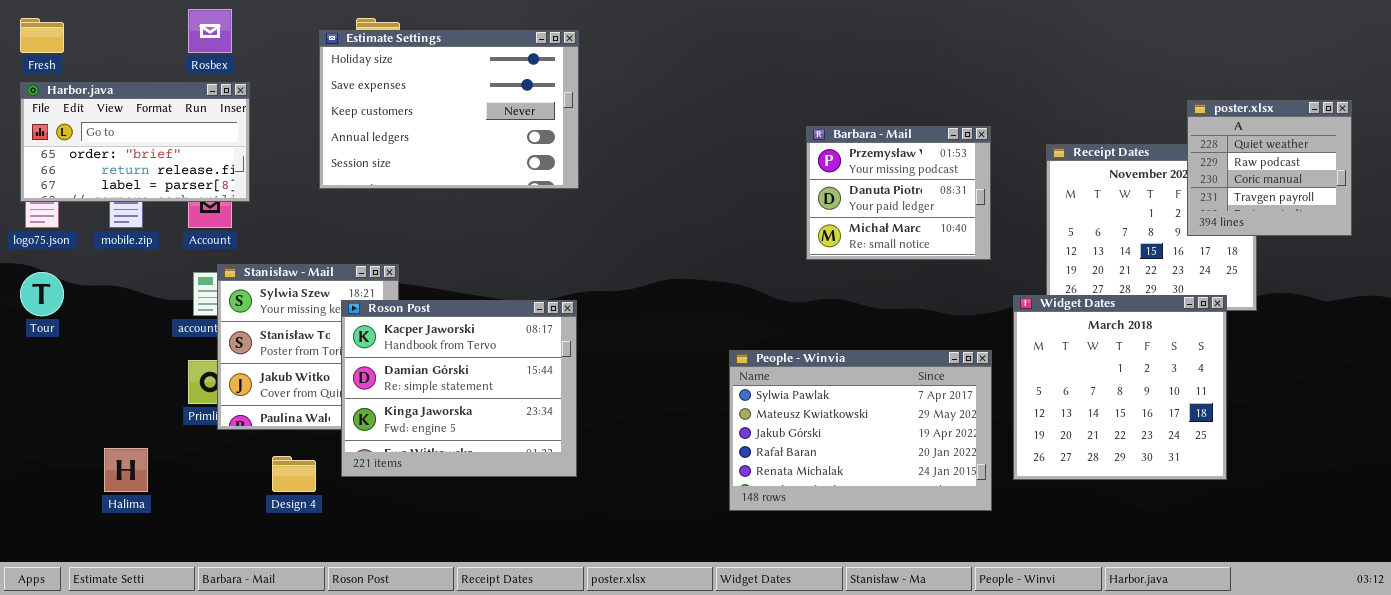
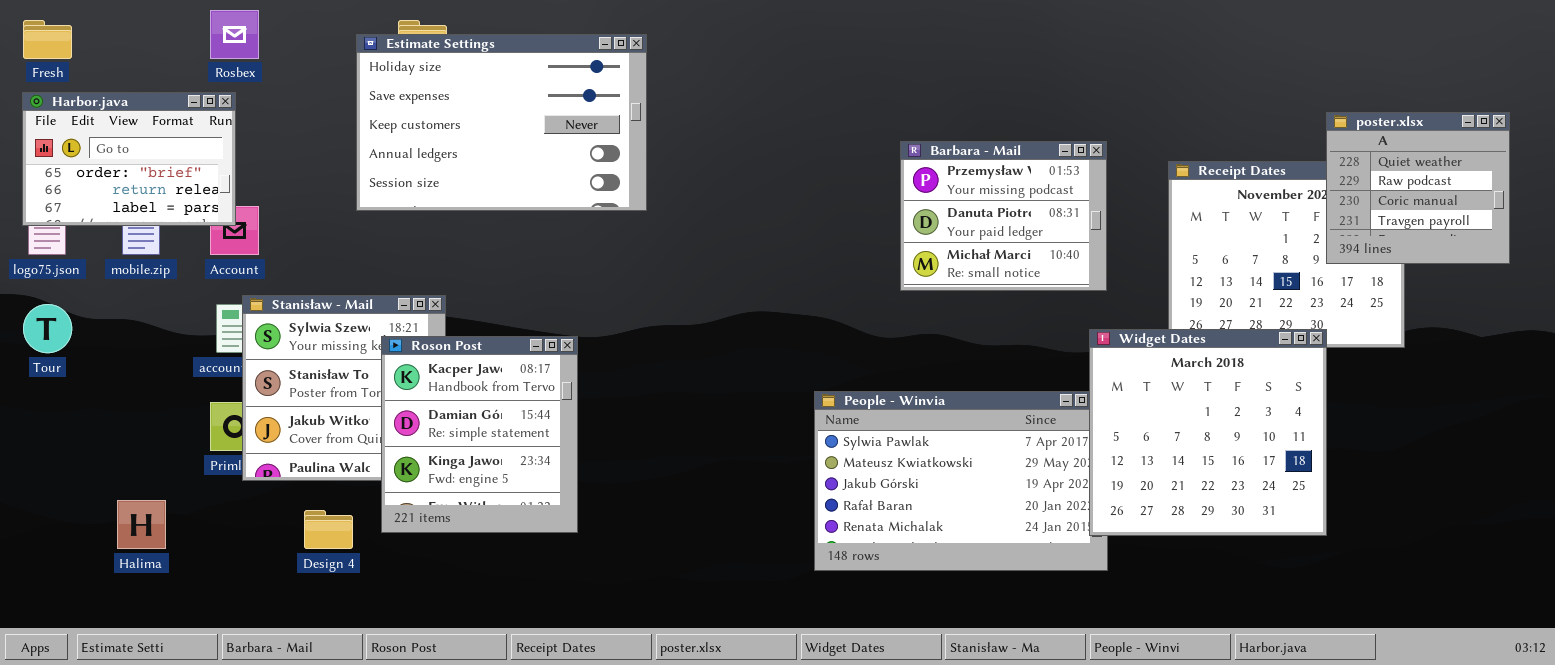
Harbor.java: [20,82,250,202] -> [22,92,236,226], resized
Widget Dates: [1013,295,1227,480] -> [1089,329,1327,536], moved
Roson Post: [341,300,577,477] -> [381,336,578,533], resized

